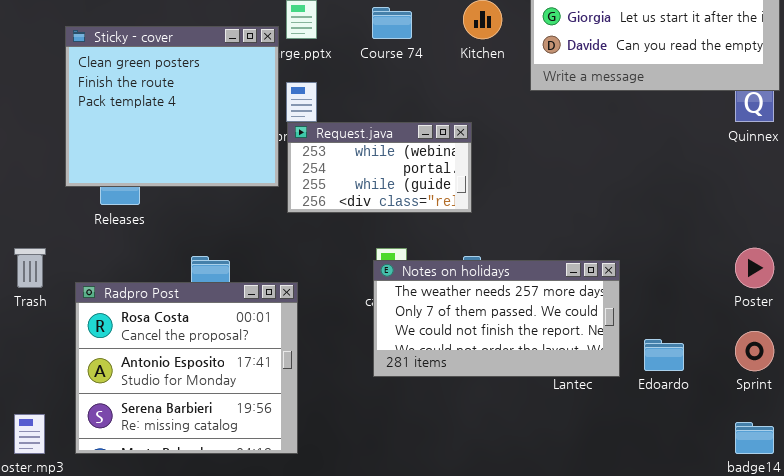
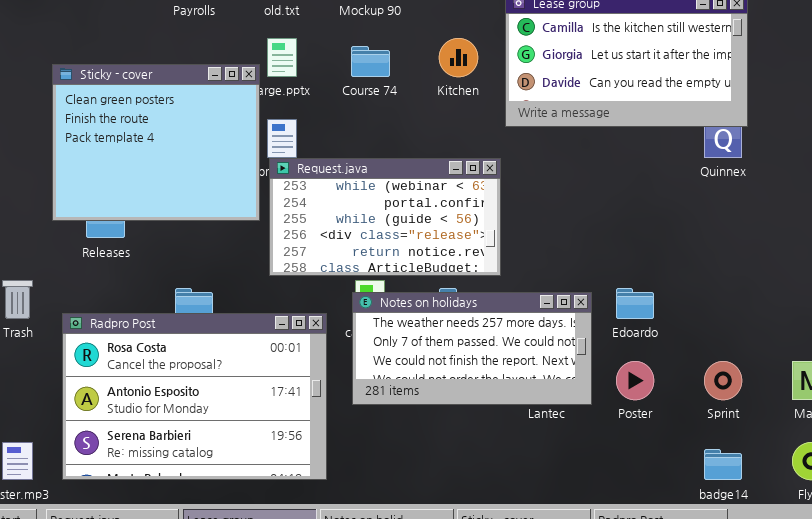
Request.java: [287,122,472,213] -> [269,158,501,276], resized
Poster: [735,248,774,288] -> [616,361,654,400], moved
Radpro Post: [75,282,298,454] -> [62,313,327,480], resized
Edoardo: [644,339,684,371] -> [616,288,654,319], moved

